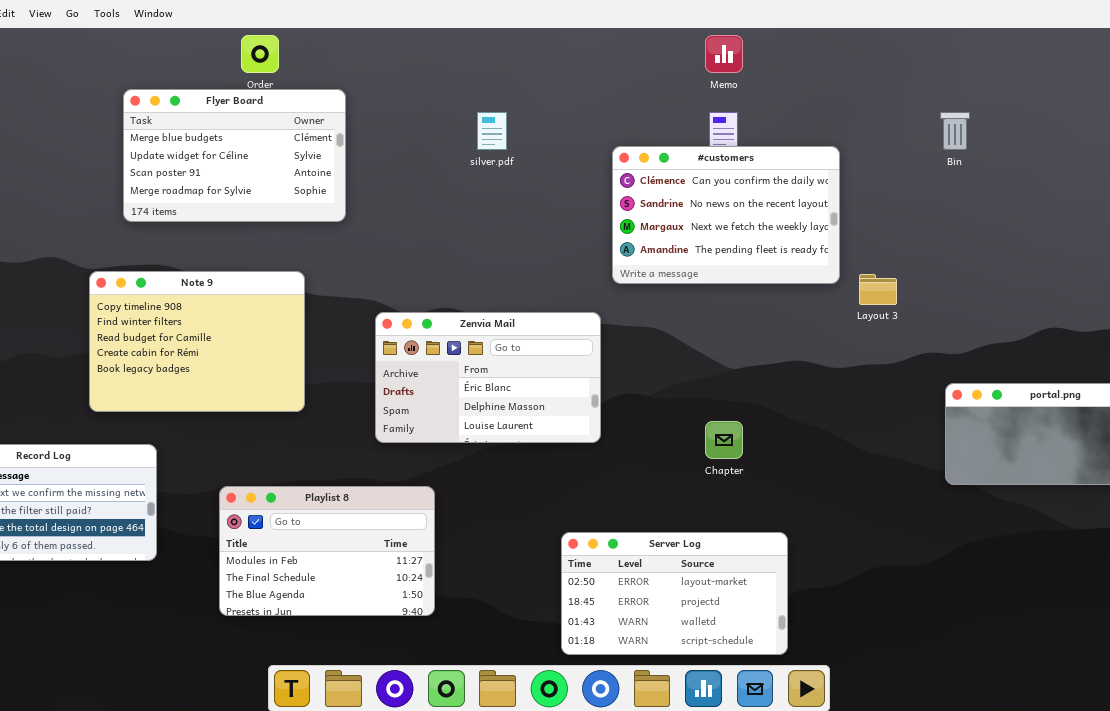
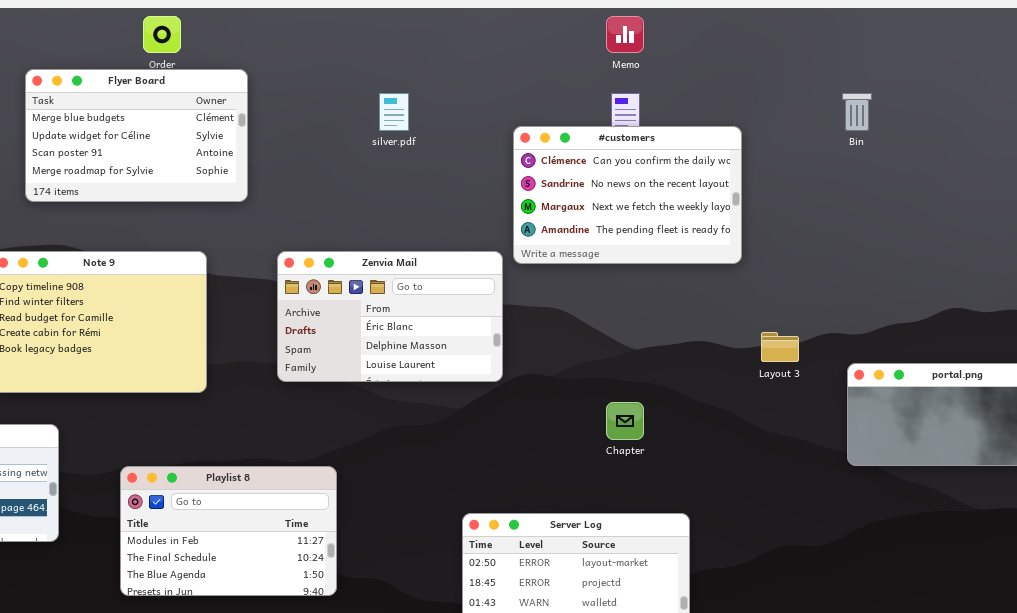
Layout 3: [859,274,897,305] -> [761,332,799,362], moved
Zenvia Mail: [375,312,601,443] -> [277,251,503,382], moved

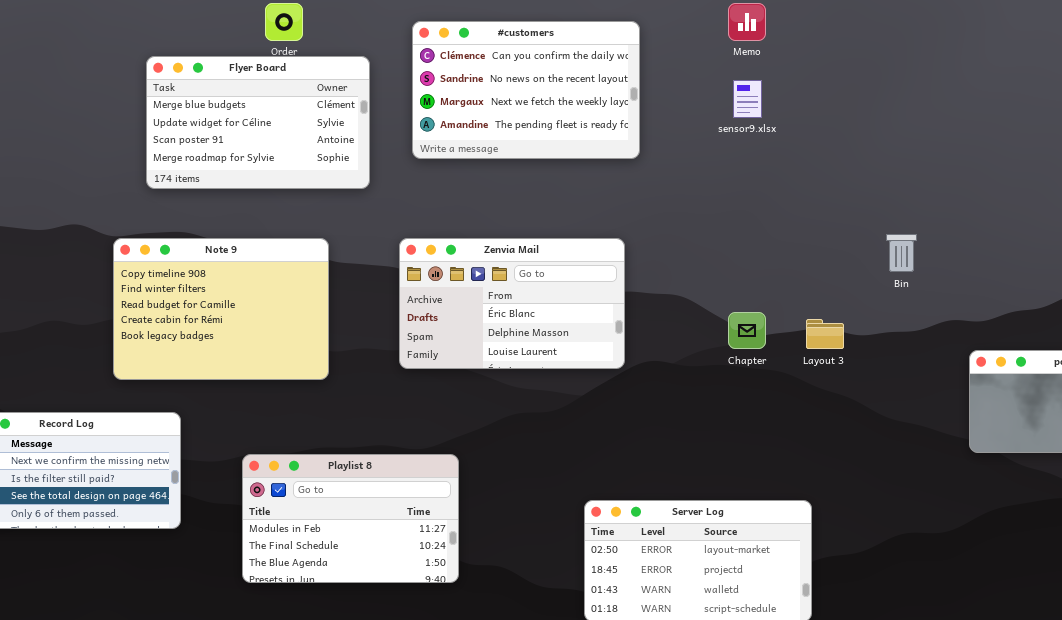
Bin: [842,93,872,131] -> [886,234,917,272], moved
#customers: [513,126,742,264] -> [412,21,640,159], moved
Layout 3: [761,332,799,362] -> [806,319,844,349], moved
Chapter: [606,402,644,440] -> [728,312,766,349], moved

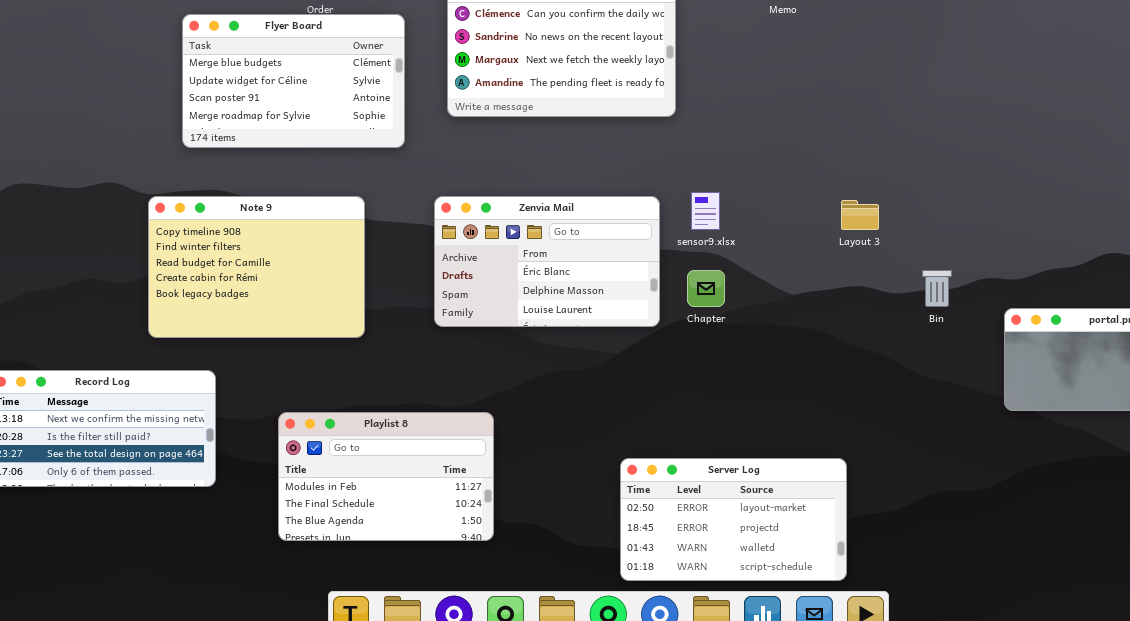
sensor9.xlsx: [733,80,762,118] -> [691,192,720,230], moved
Bin: [886,234,917,272] -> [922,270,952,307], moved
Chapter: [728,312,766,349] -> [687,270,725,307], moved
Layout 3: [806,319,844,349] -> [841,200,879,230], moved

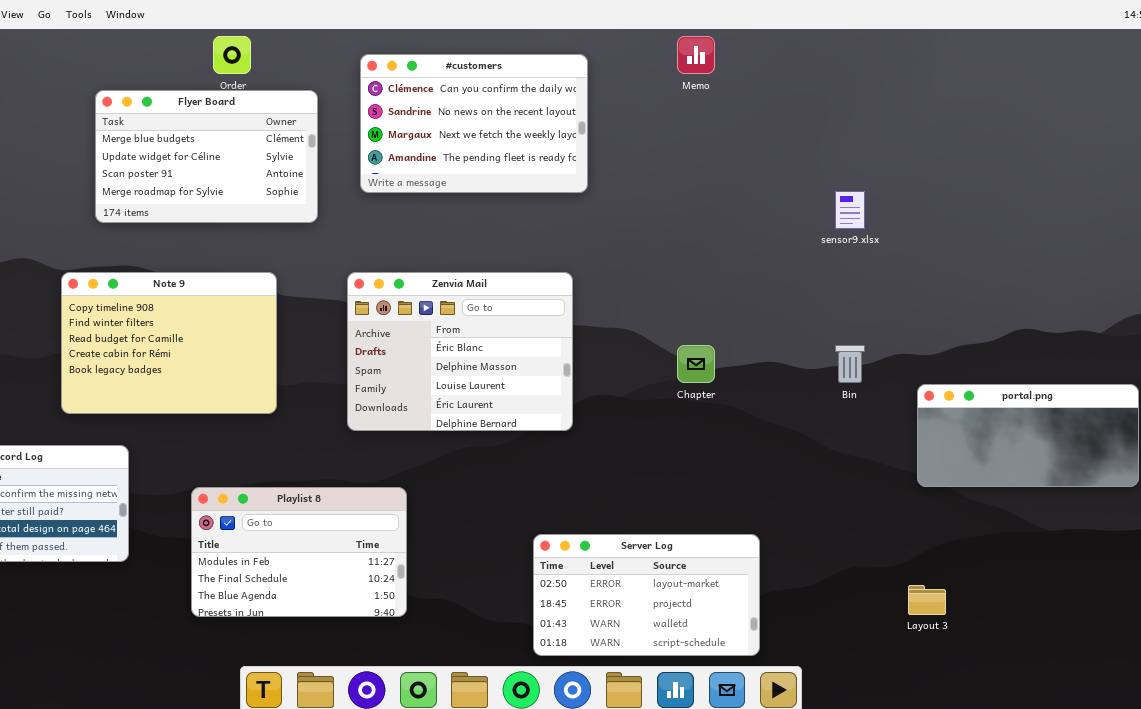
sensor9.xlsx: [691,192,720,230] -> [835,191,865,229], moved
Zenvia Mail: [434,196,660,327] -> [347,272,573,431], resized
Layout 3: [841,200,879,230] -> [908,585,946,615], moved
Chapter: [687,270,725,307] -> [677,345,715,383], moved

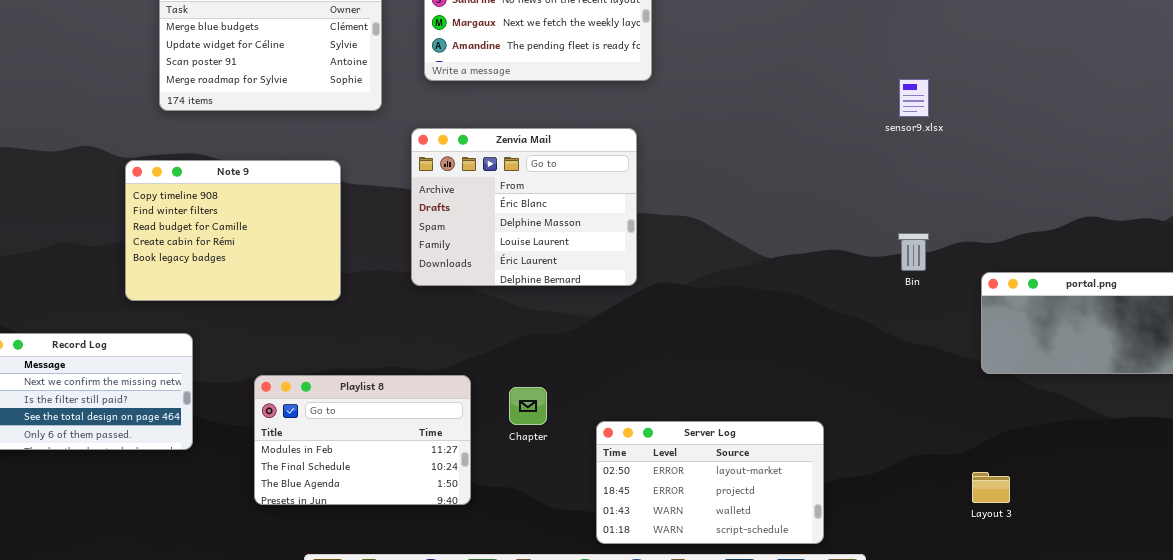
Zenvia Mail: [347,272,573,431] -> [411,128,637,286], moved
Chapter: [677,345,715,383] -> [509,387,547,425], moved

